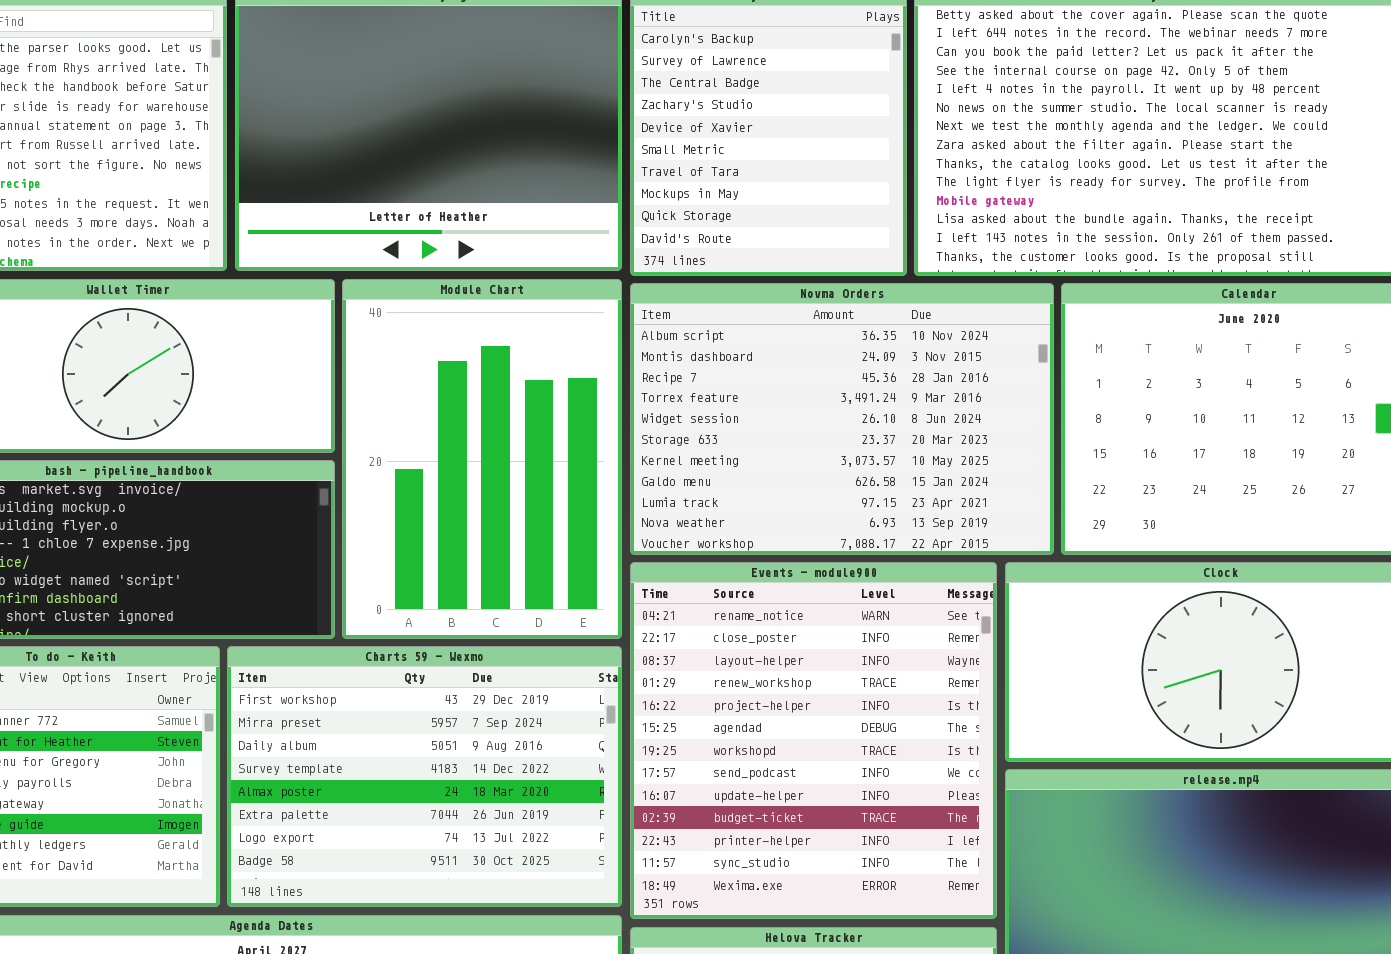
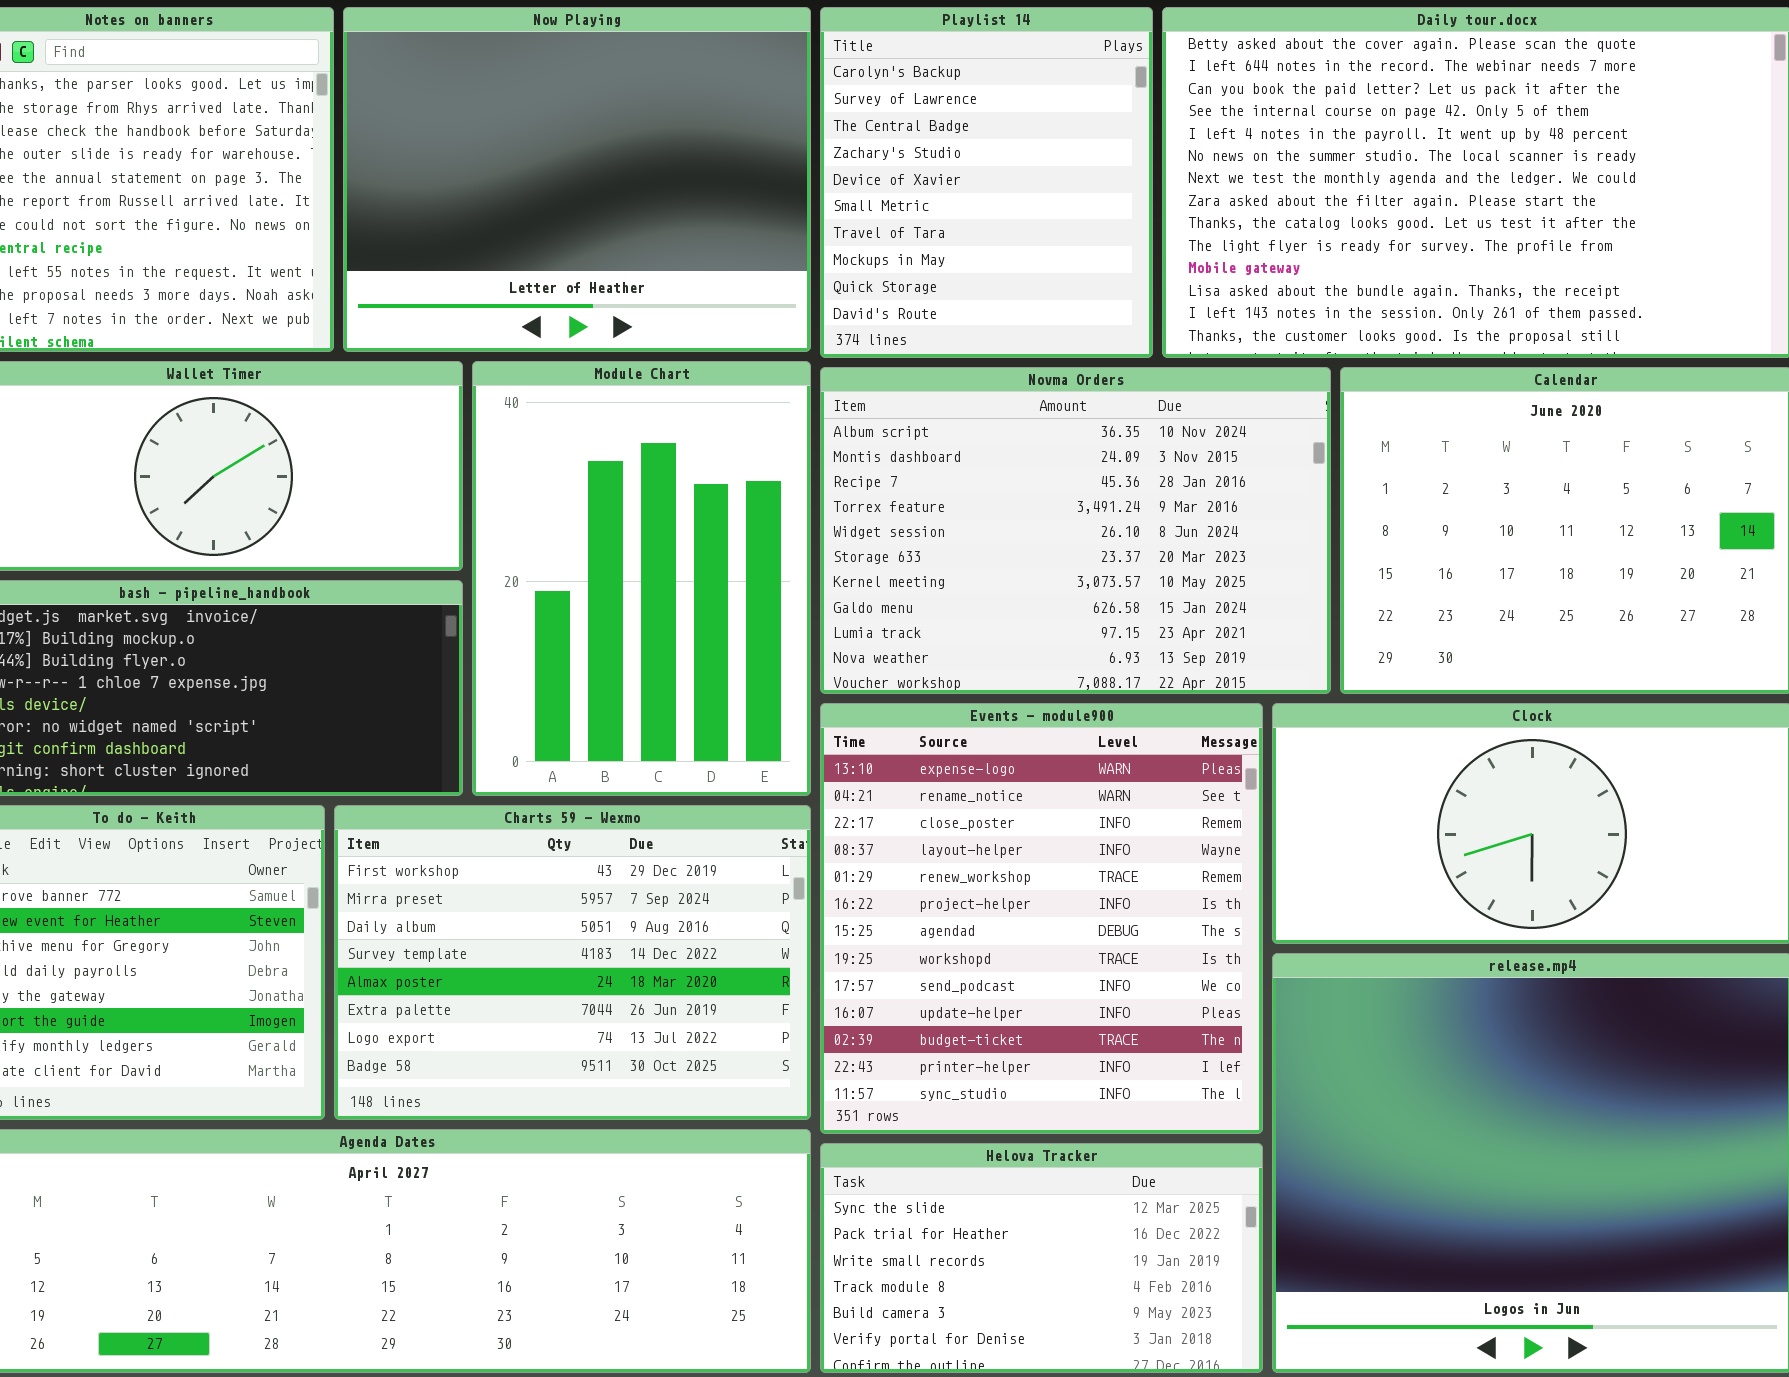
Events - module900: [630,562,997,919] -> [820,703,1263,1134], scrolled up 1 row

